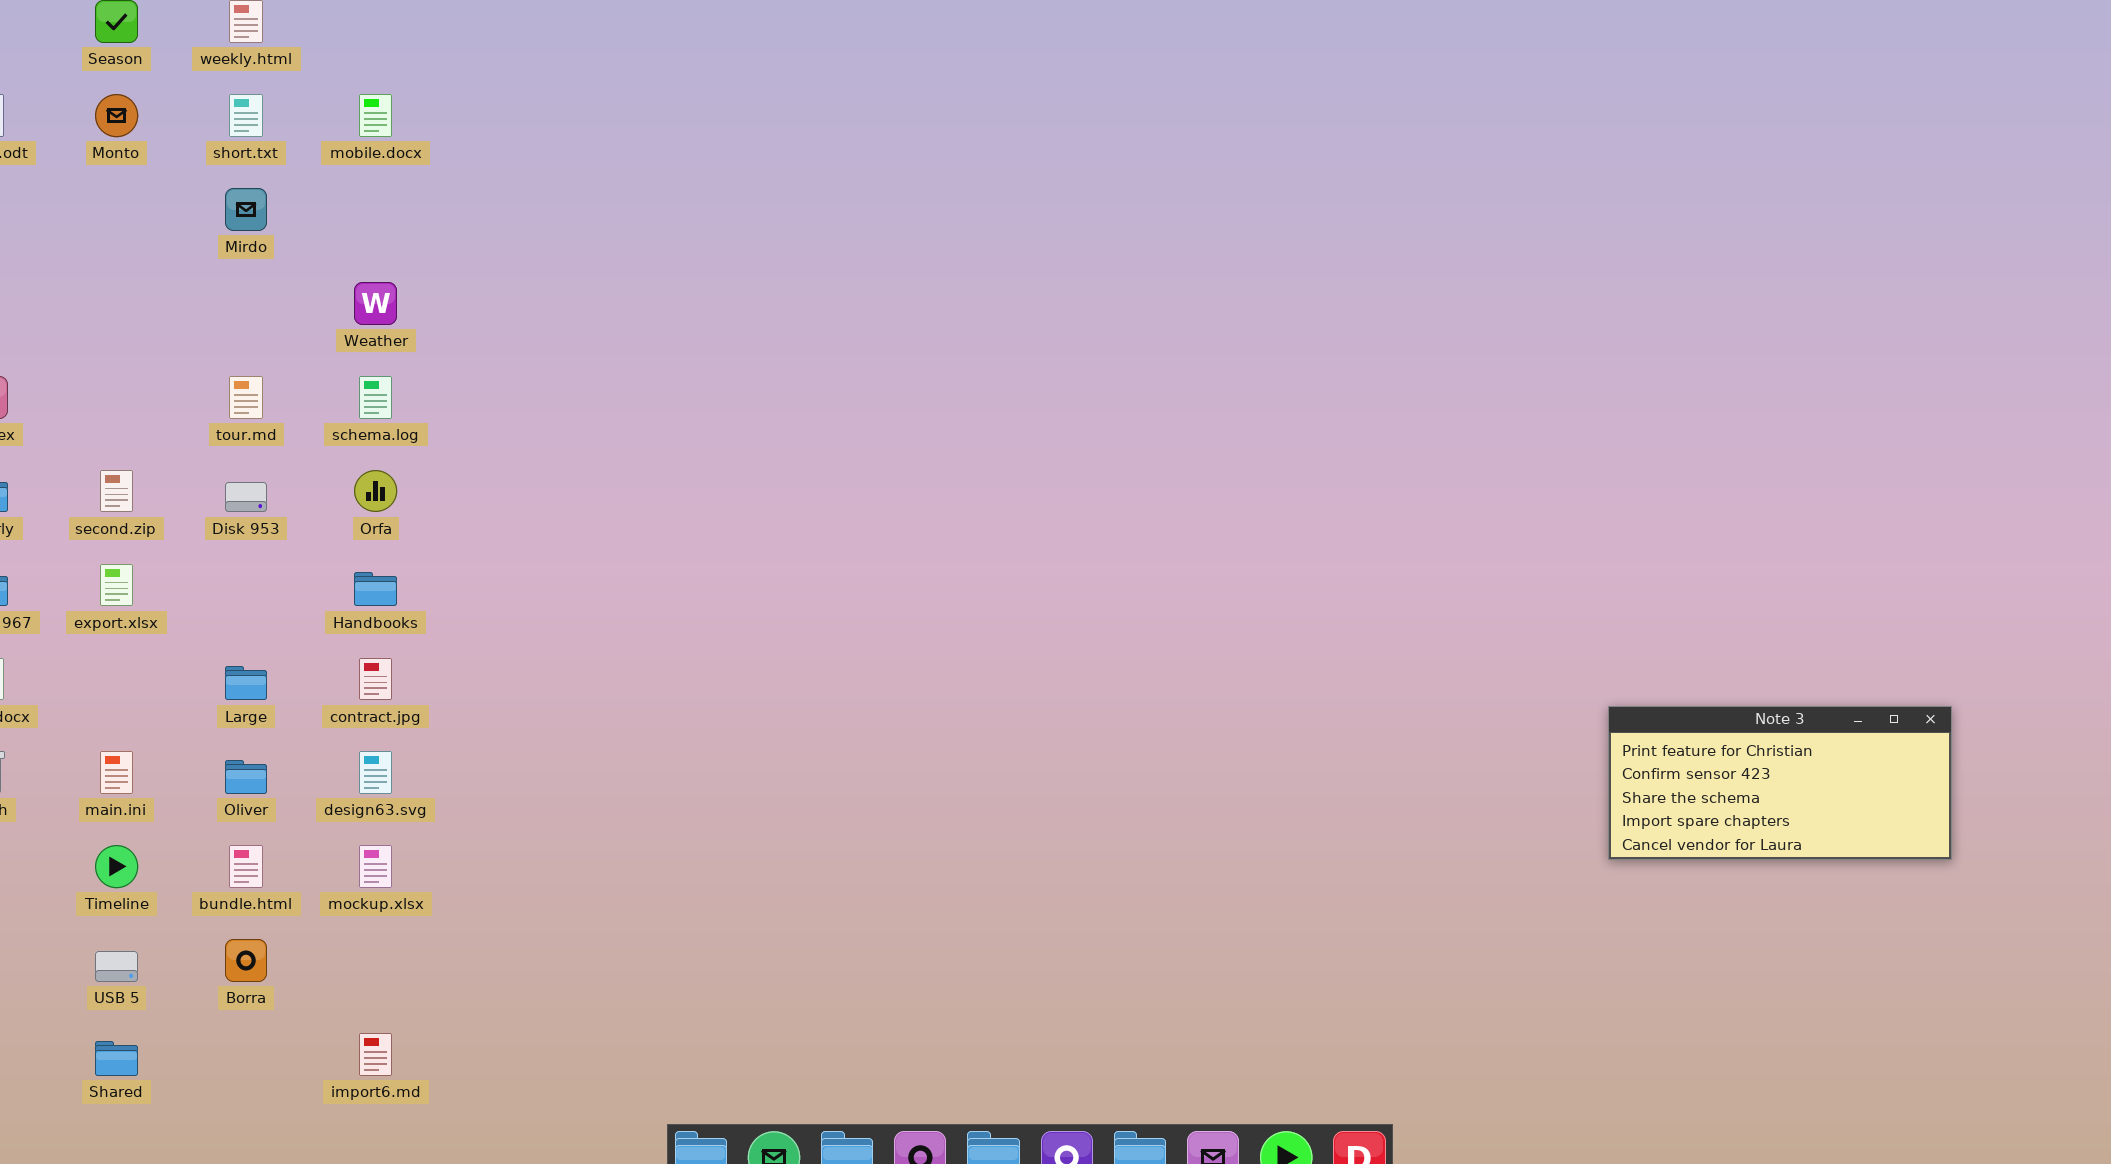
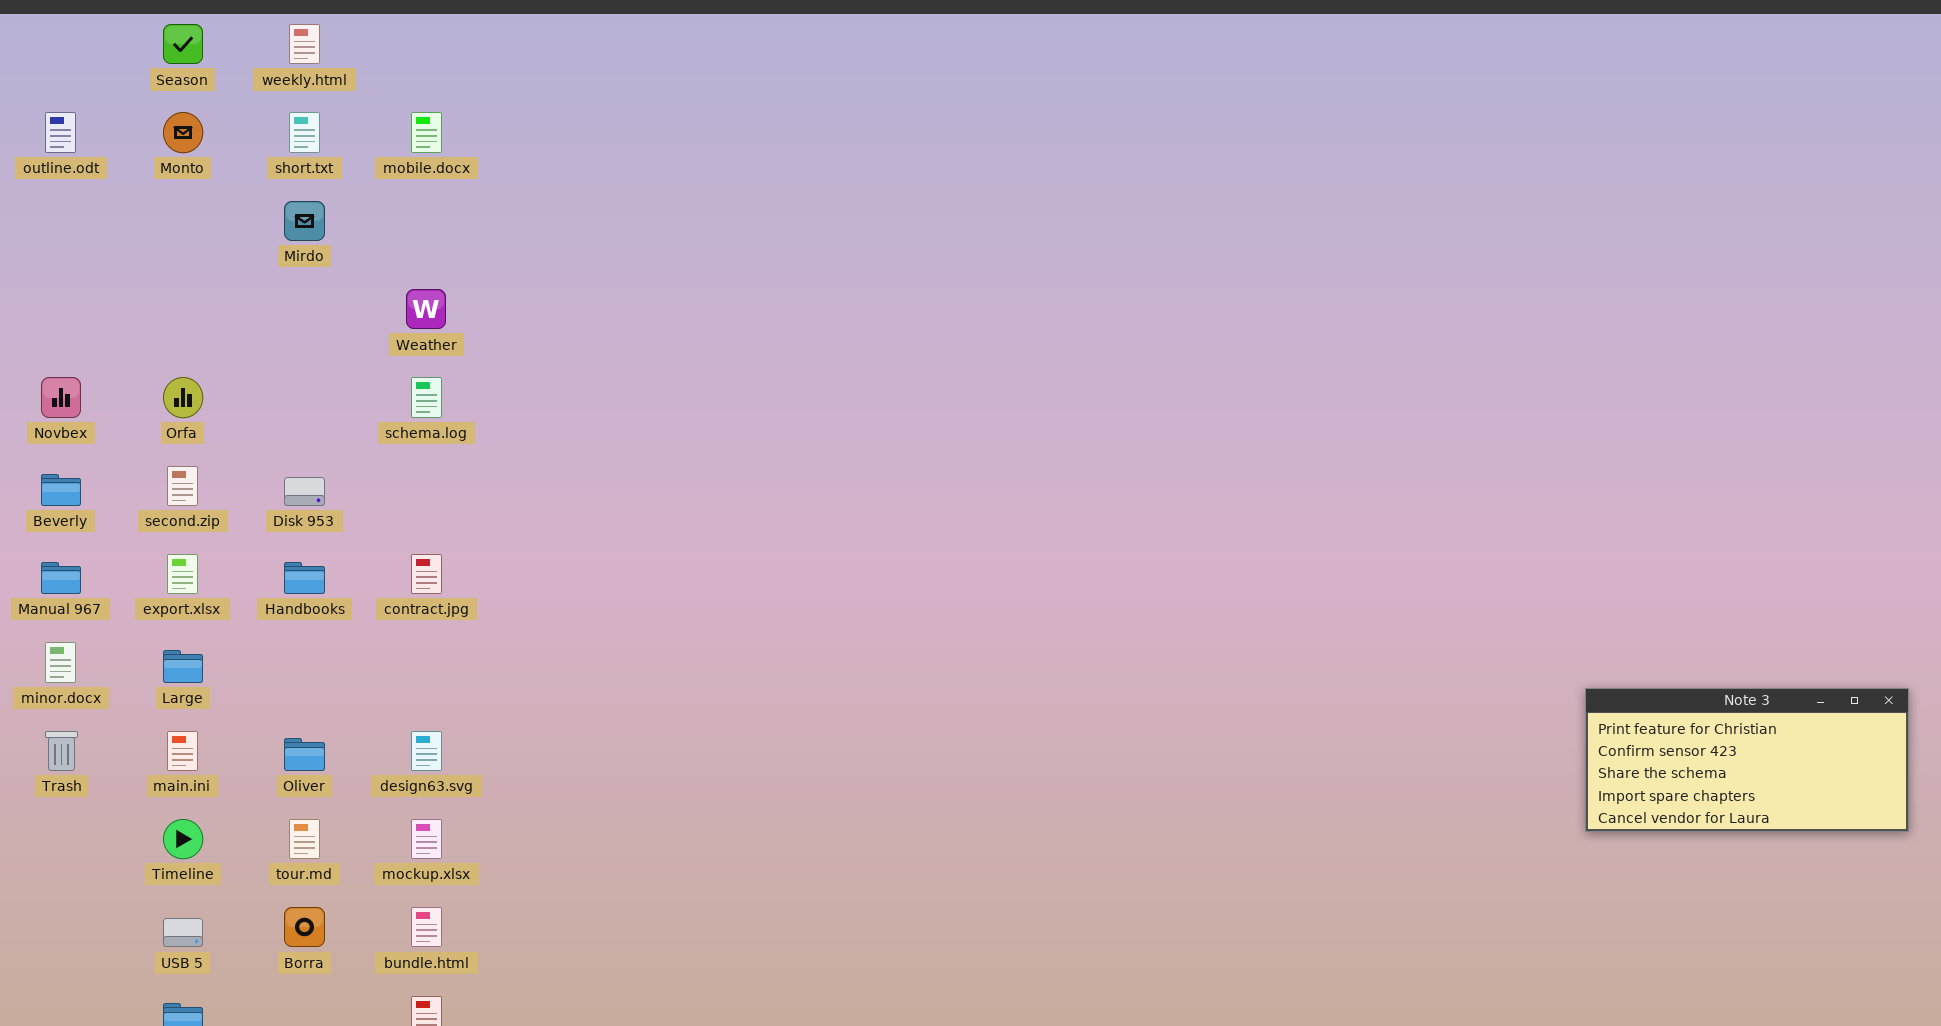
tour.md: [229,376,263,419] -> [289,819,320,859], moved
Orfa: [354,470,397,512] -> [163,377,203,418], moved
Handbooks: [354,572,397,606] -> [284,562,325,594], moved
contract.jpg: [359,658,392,700] -> [411,554,442,594], moved
Large: [225,666,267,700] -> [163,650,203,683], moved
bundle.html: [229,845,263,888] -> [411,907,442,947], moved

